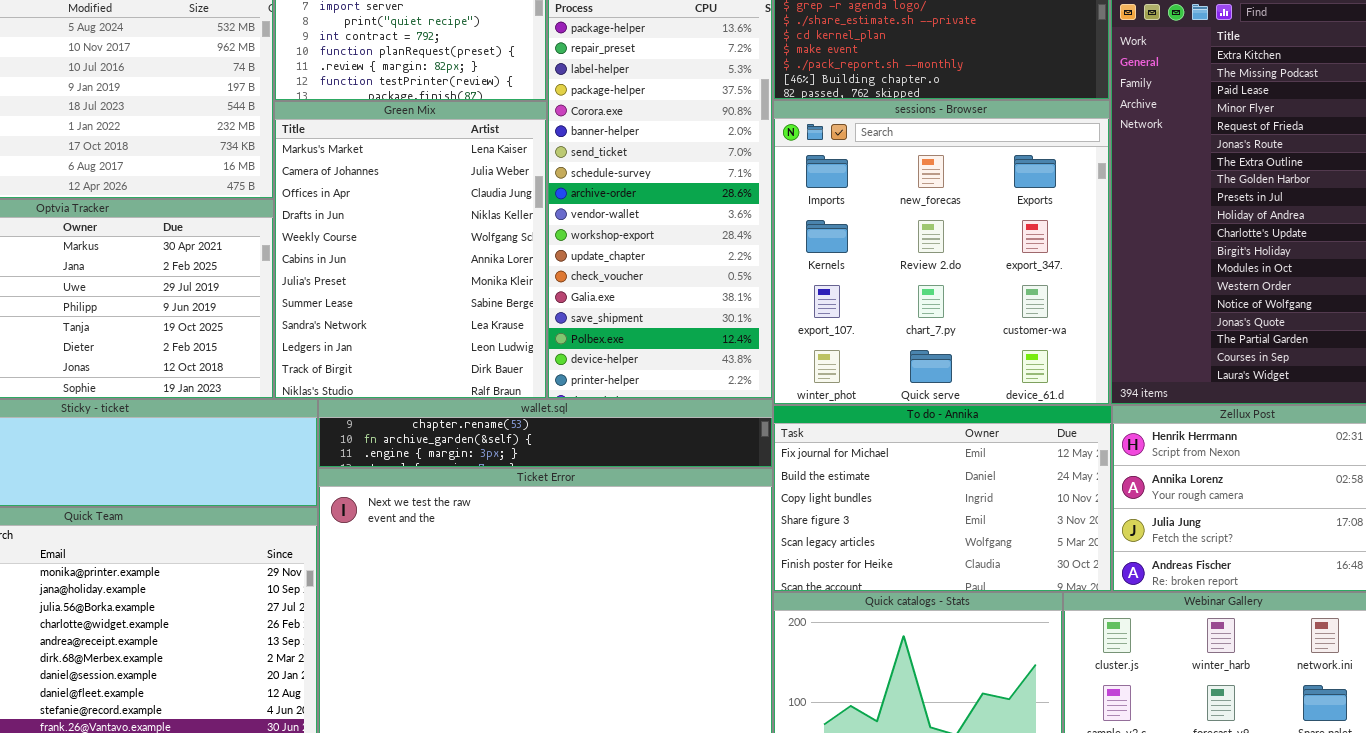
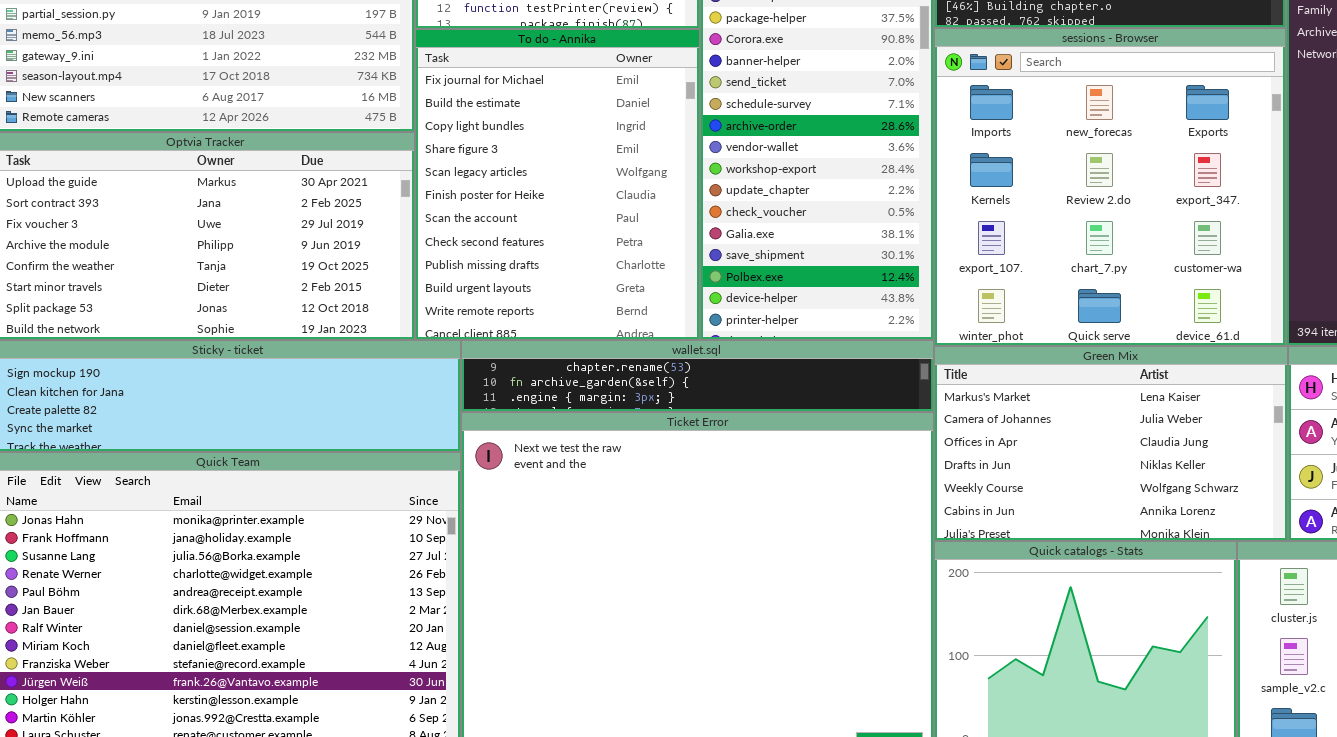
Green Mix: [274,101,547,399] -> [934,346,1288,541], moved, resized
To do - Annika: [773,405,1112,592] -> [415,29,700,340], moved, resized

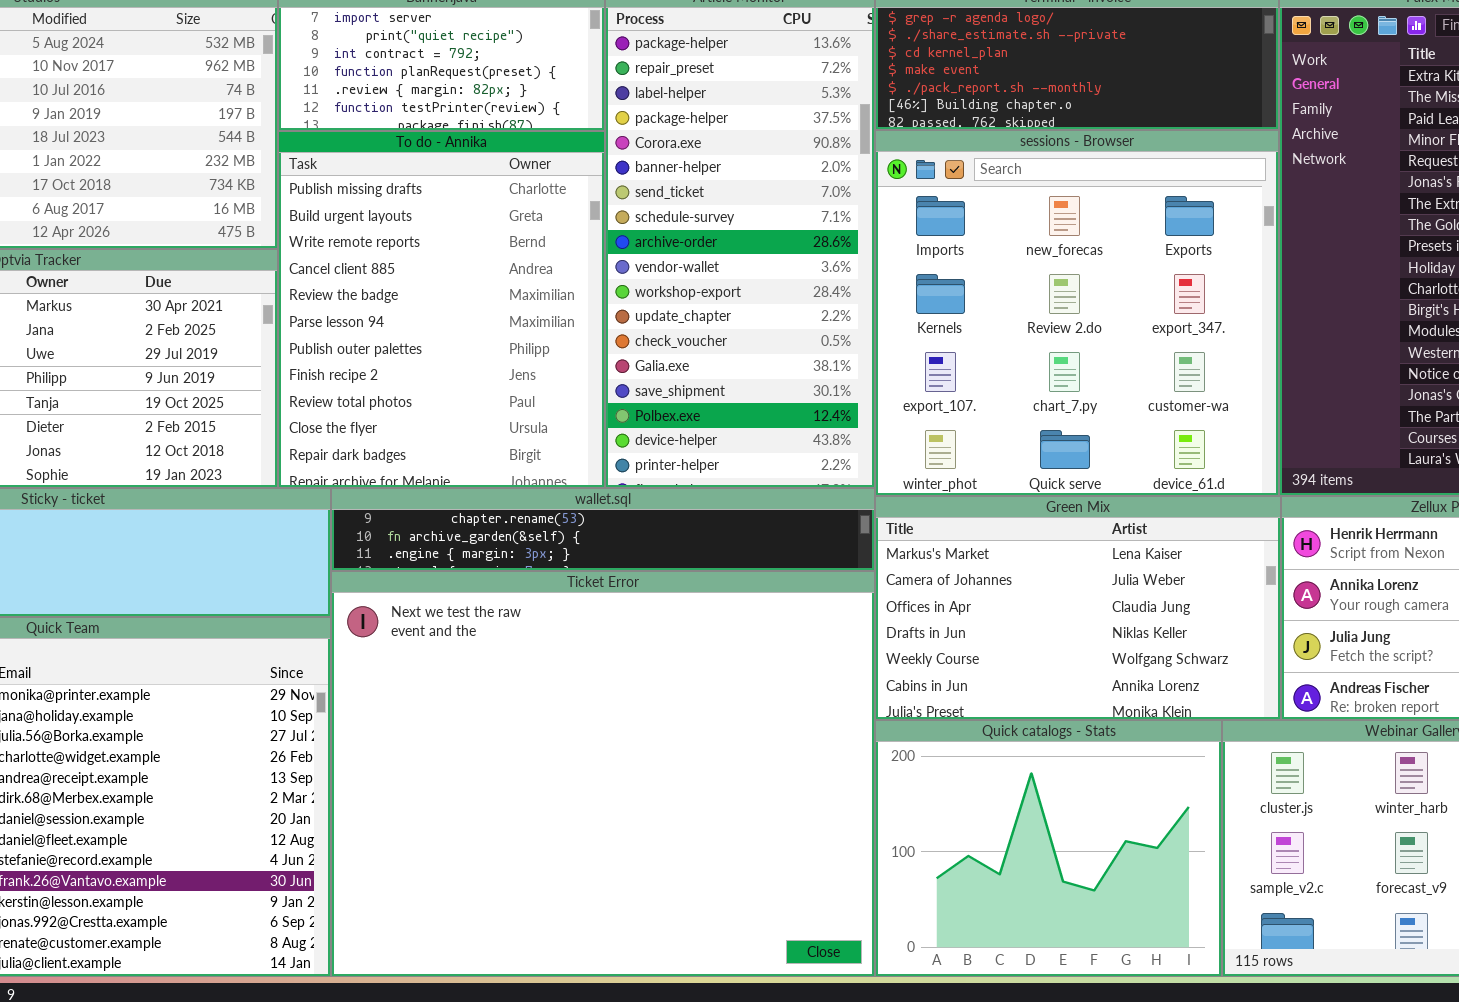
To do - Annika: [415,29,700,340] -> [278,131,605,488], scrolled down 8 rows

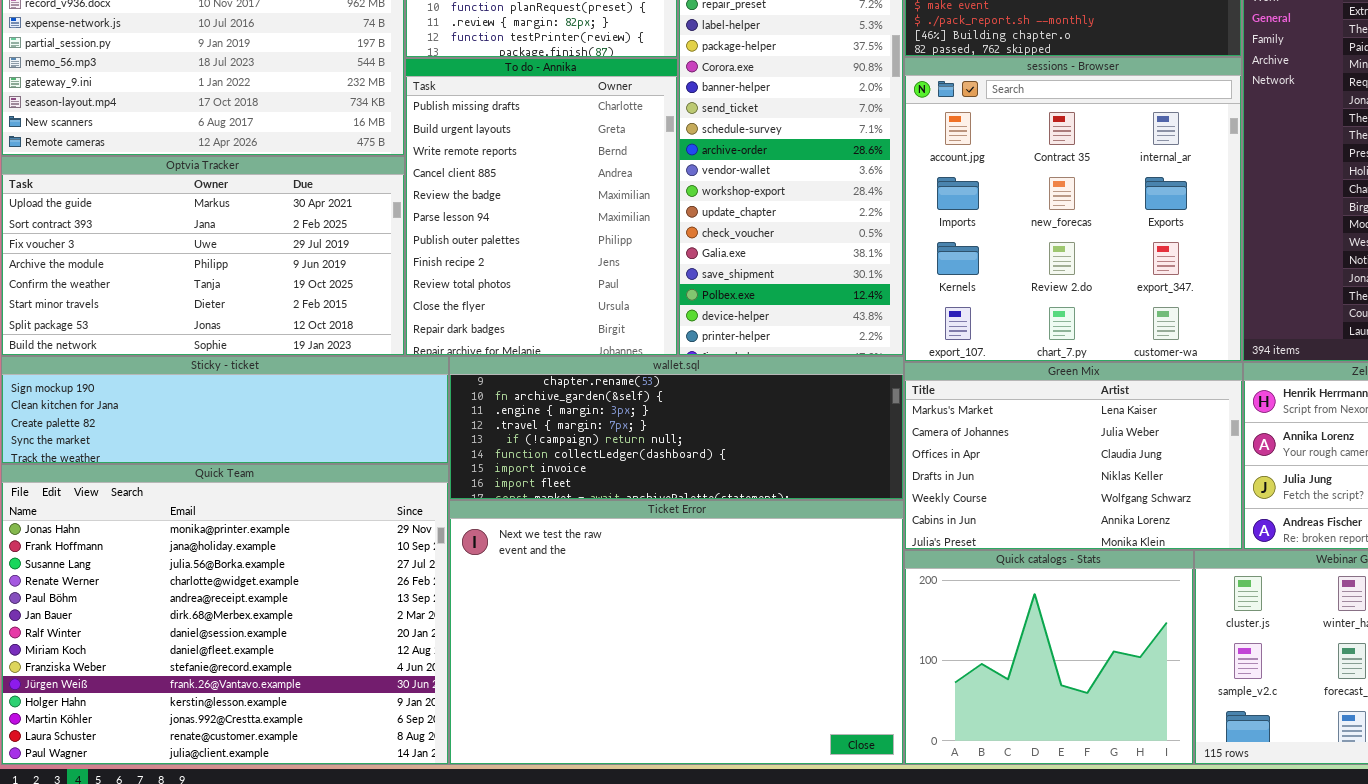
sessions - Browser: [875,130,1279,496] -> [904,57,1242,362], scrolled up 1 row
wallet.sql: [331,488,875,571] -> [449,356,904,500], resized
Ticket Error: [331,571,875,977] -> [449,500,904,765], resized

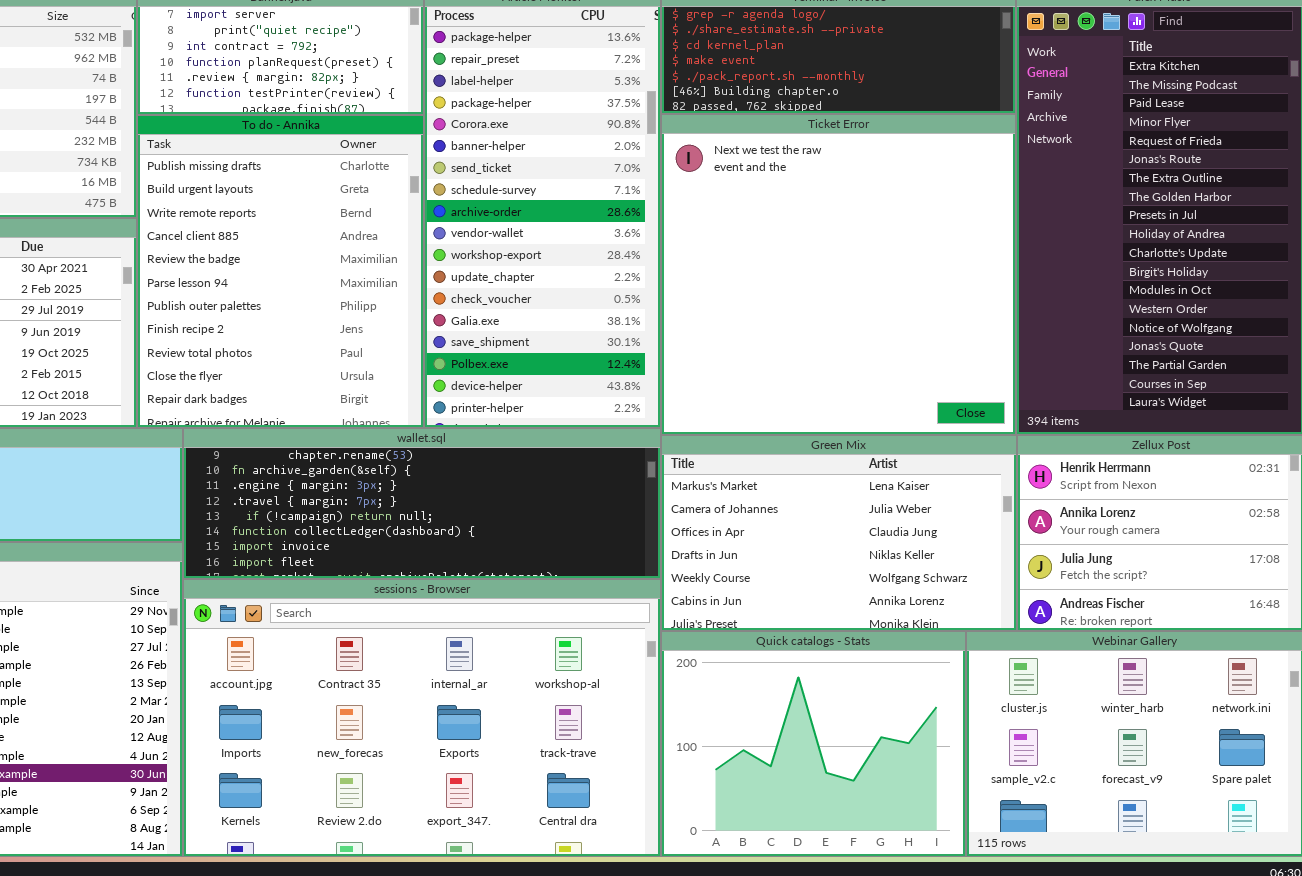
sessions - Browser: [904,57,1242,362] -> [183,579,661,857], moved, resized
Ticket Error: [449,500,904,765] -> [661,114,1016,435], moved, resized

